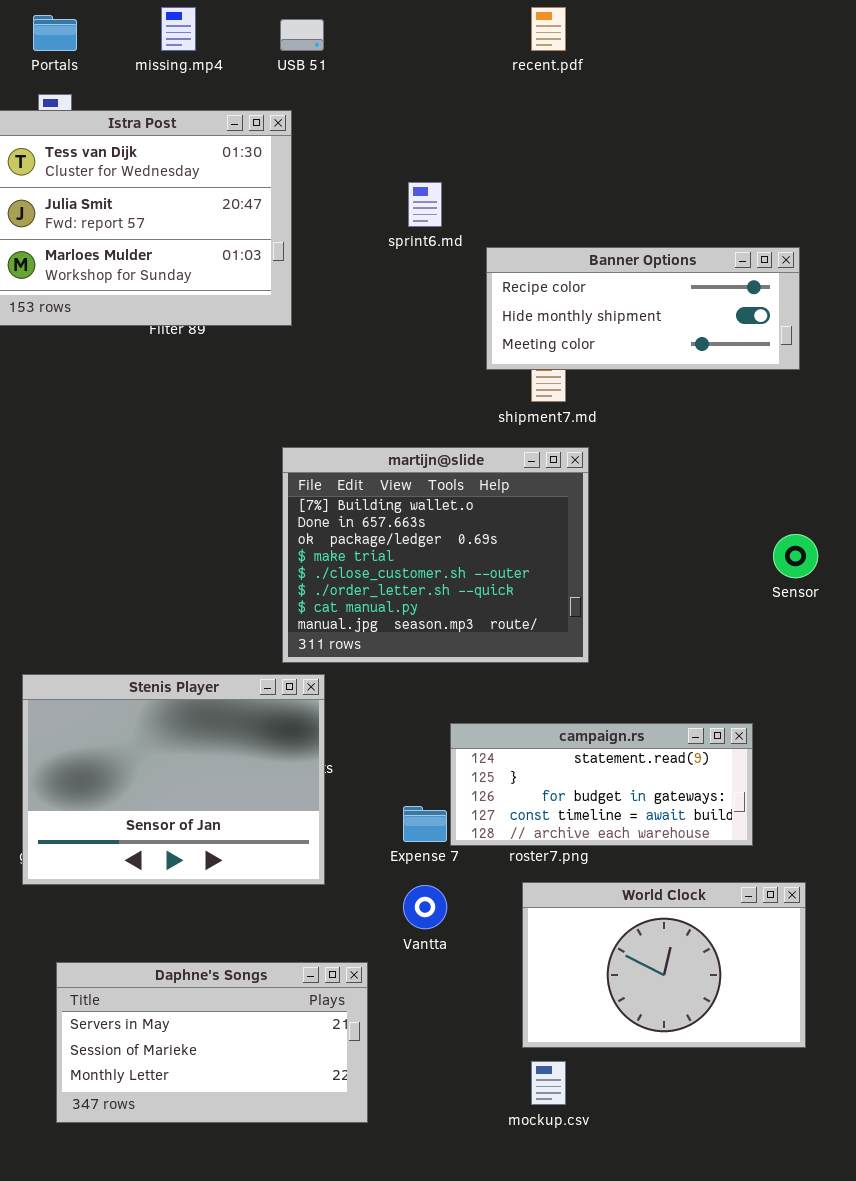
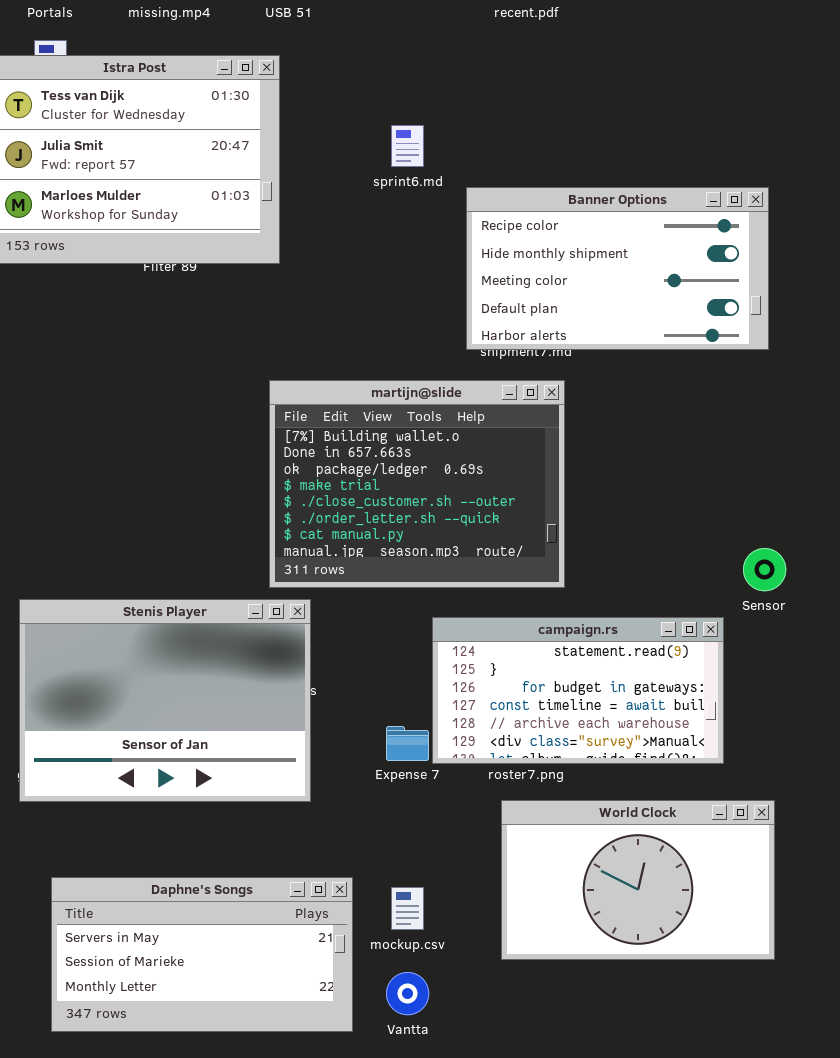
Banner Options: [486,247,800,370] -> [466,187,769,350], resized
Sensor: [773,534,818,578] -> [743,548,786,591], moved
campaign.rs: [450,723,753,846] -> [432,617,724,764], resized
Vantta: [403,885,447,929] -> [386,972,429,1015], moved
mockup.csv: [531,1061,566,1105] -> [391,887,424,930], moved

